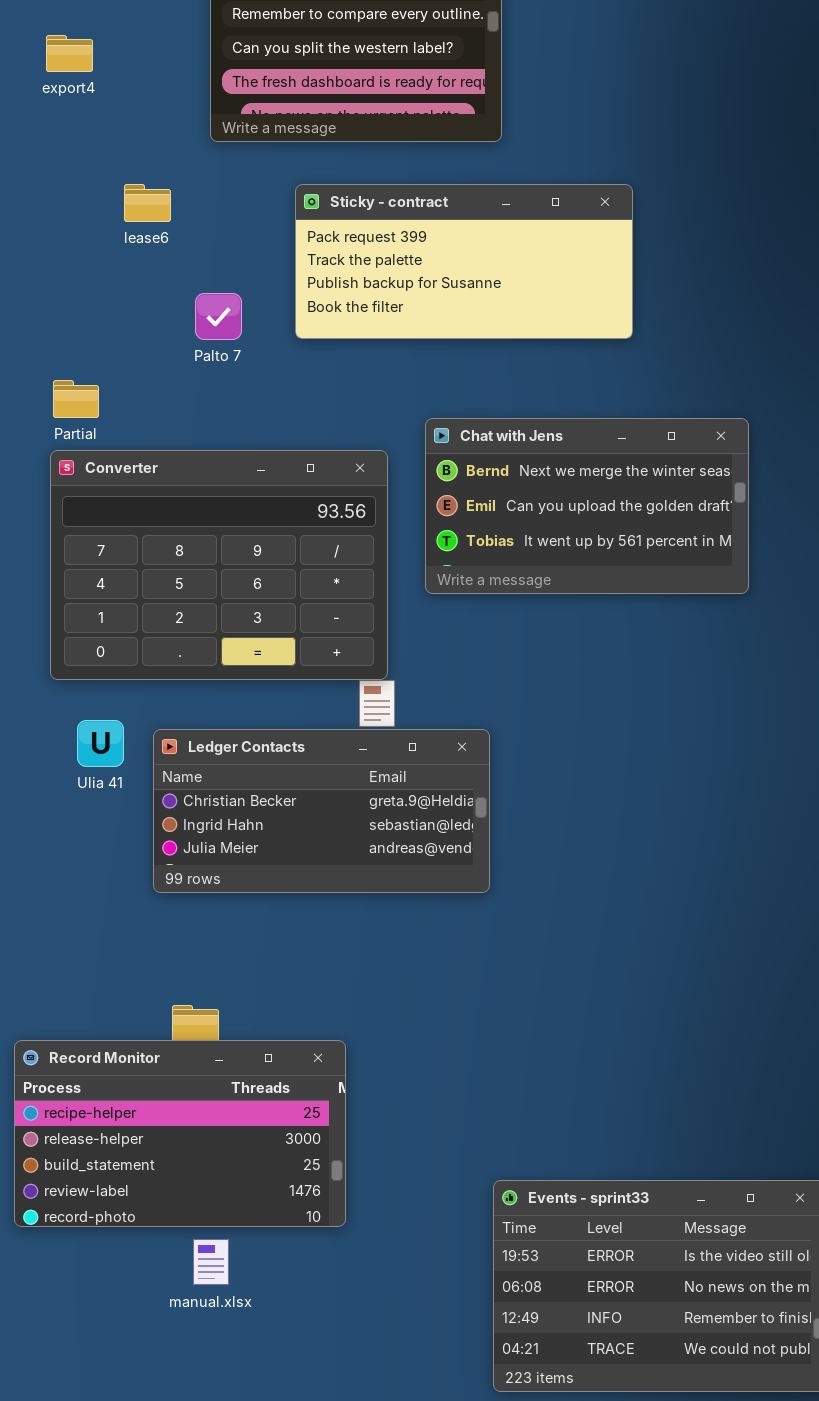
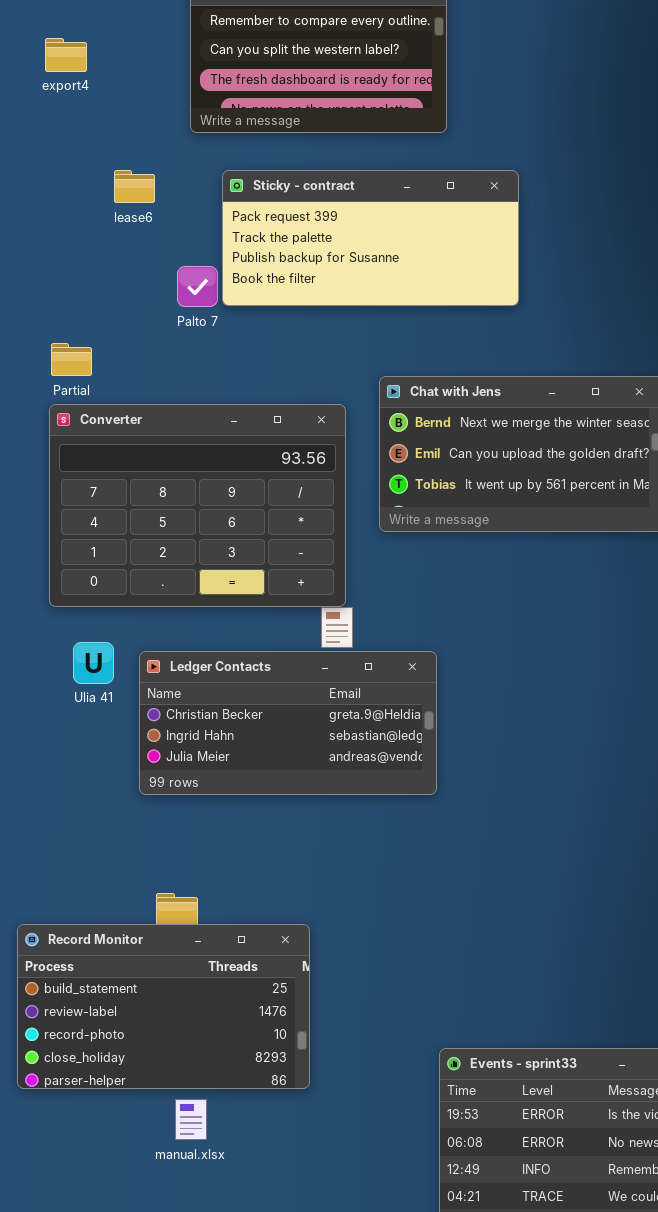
Sticky - contract: [295,184,633,339] -> [222,170,519,306], moved
Record Monitor: [14,1040,346,1227] -> [17,924,310,1089], scrolled down 2 rows

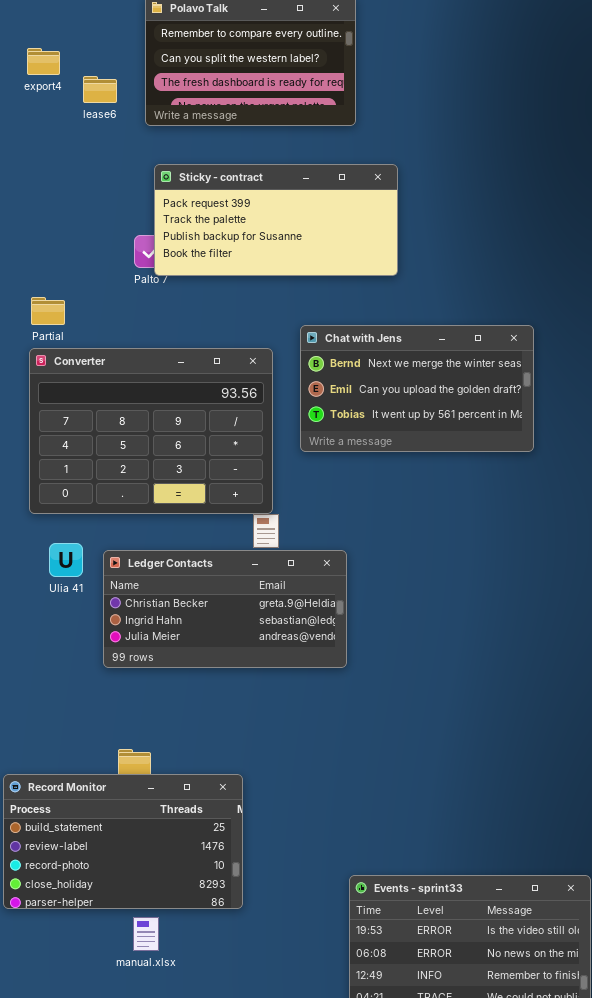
lease6: [114,170,155,203] -> [83,76,117,103], moved
Sticky - contract: [222,170,519,306] -> [154,164,398,276], moved

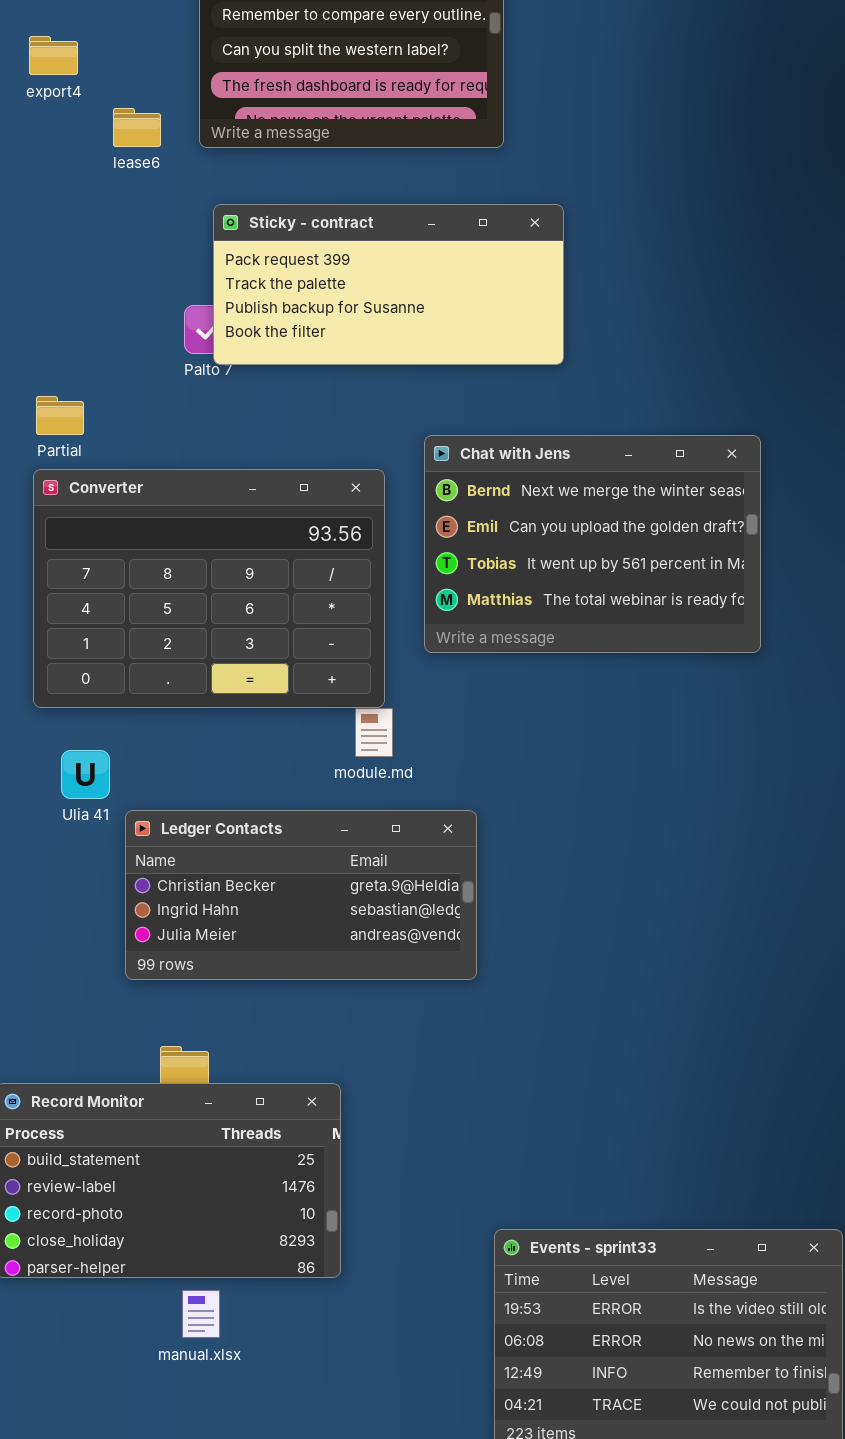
lease6: [83,76,117,103] -> [113,108,161,147], moved
Chat with Jens: [300,325,534,452] -> [424,435,761,653], resized
Ledger Contacts: [103,550,347,668] -> [125,810,477,980], moved

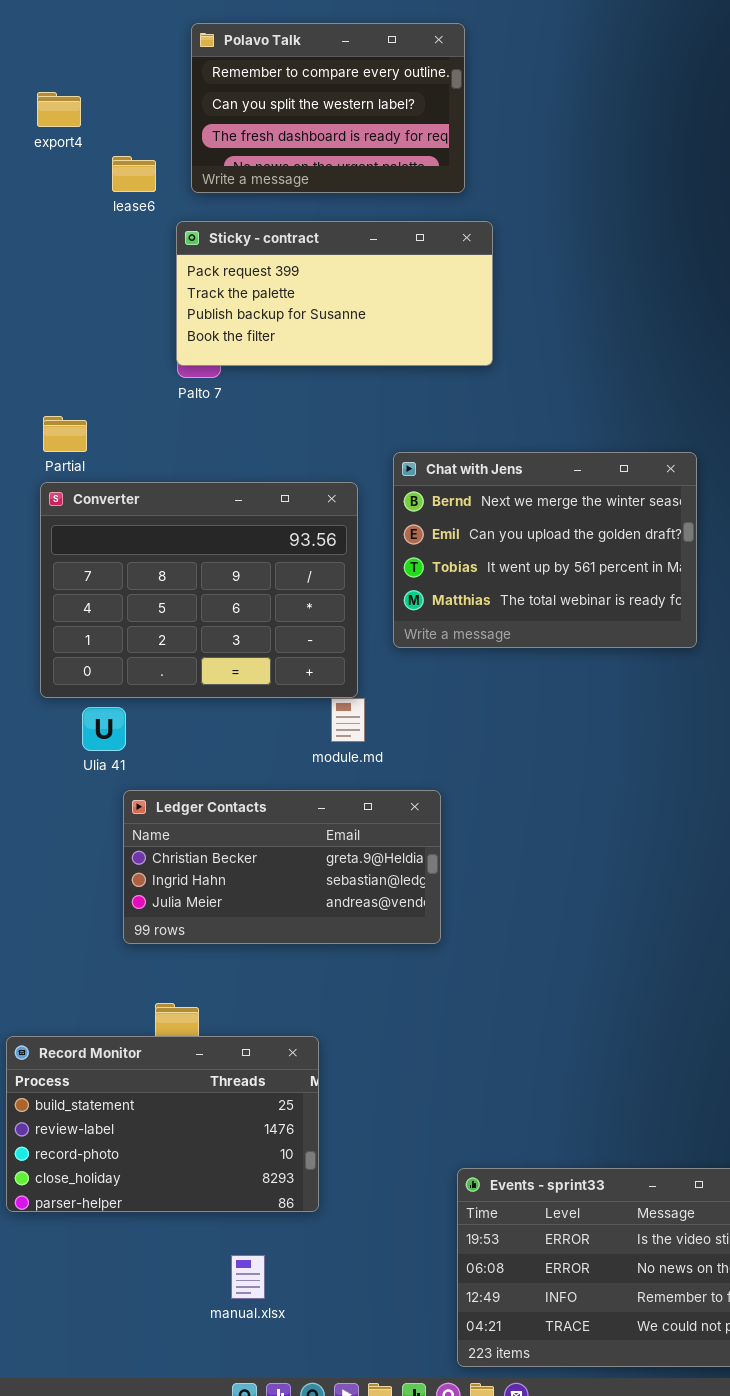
Sticky - contract: [213,204,564,365] -> [176,221,493,366], moved
Ulia 41: [61,750,110,799] -> [82,707,126,751], moved
manual.xlsx: [182,1290,220,1338] -> [231,1255,265,1299], moved

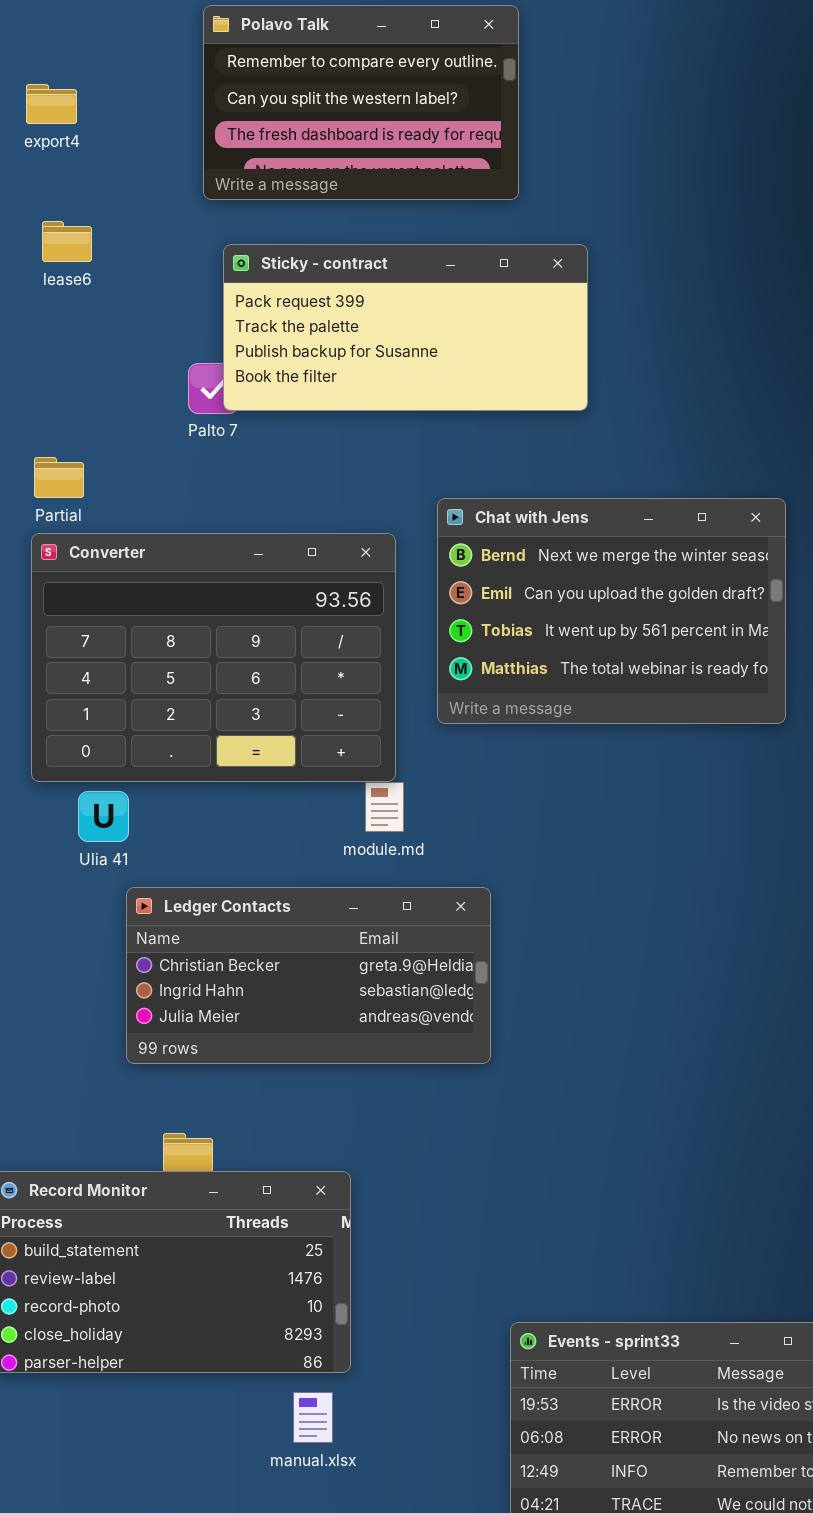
lease6: [112,156,156,192] -> [42,221,92,262], moved
Sticky - contract: [176,221,493,366] -> [223,244,588,411], moved
manual.xlsx: [231,1255,265,1299] -> [293,1392,333,1443], moved

